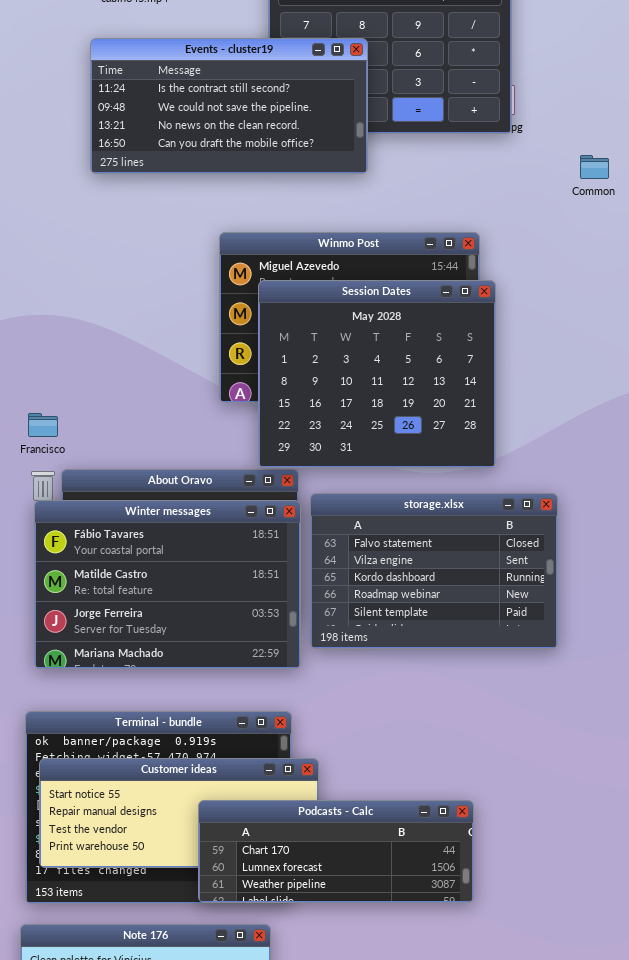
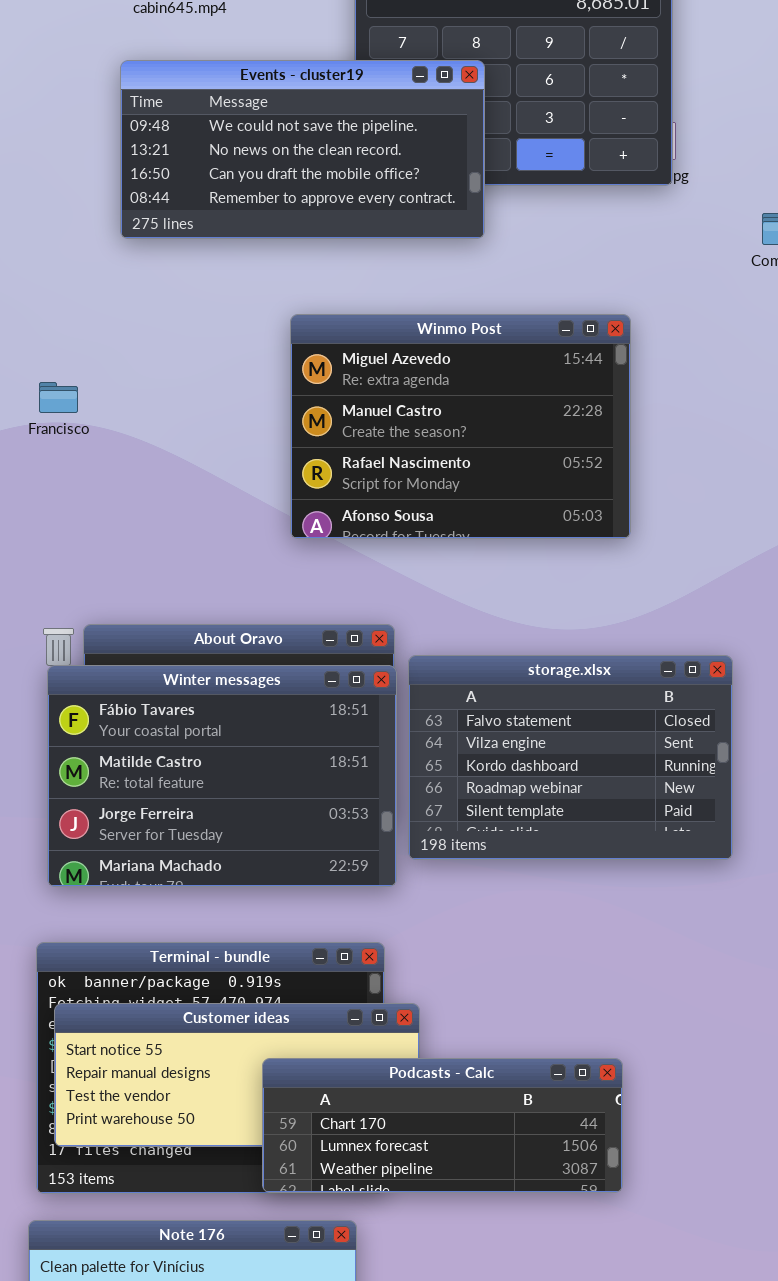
Events - cluster19: [90,38,368,174] -> [120,60,485,239], scrolled down 1 row
Session Dates: [258,280,496,468] -> none, closed
Francisco: [28,413,58,437] -> [39,382,78,413], moved

